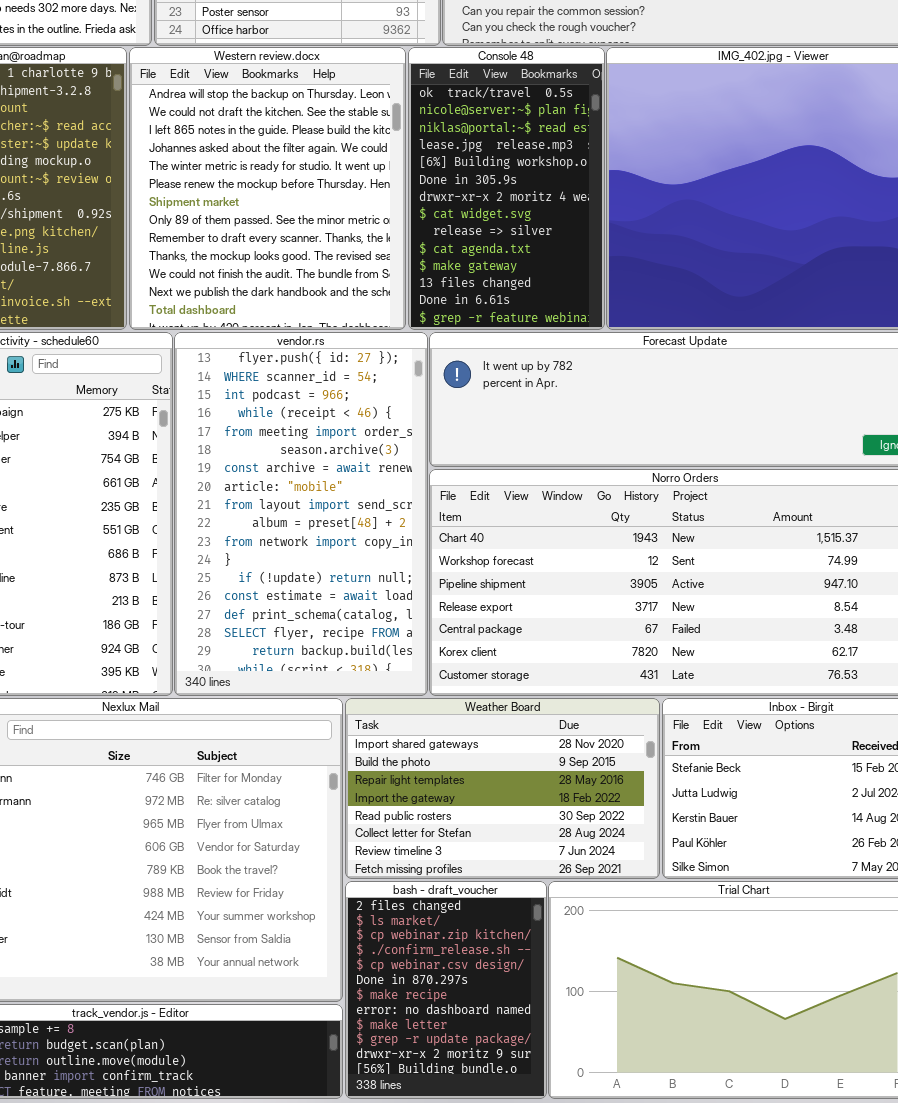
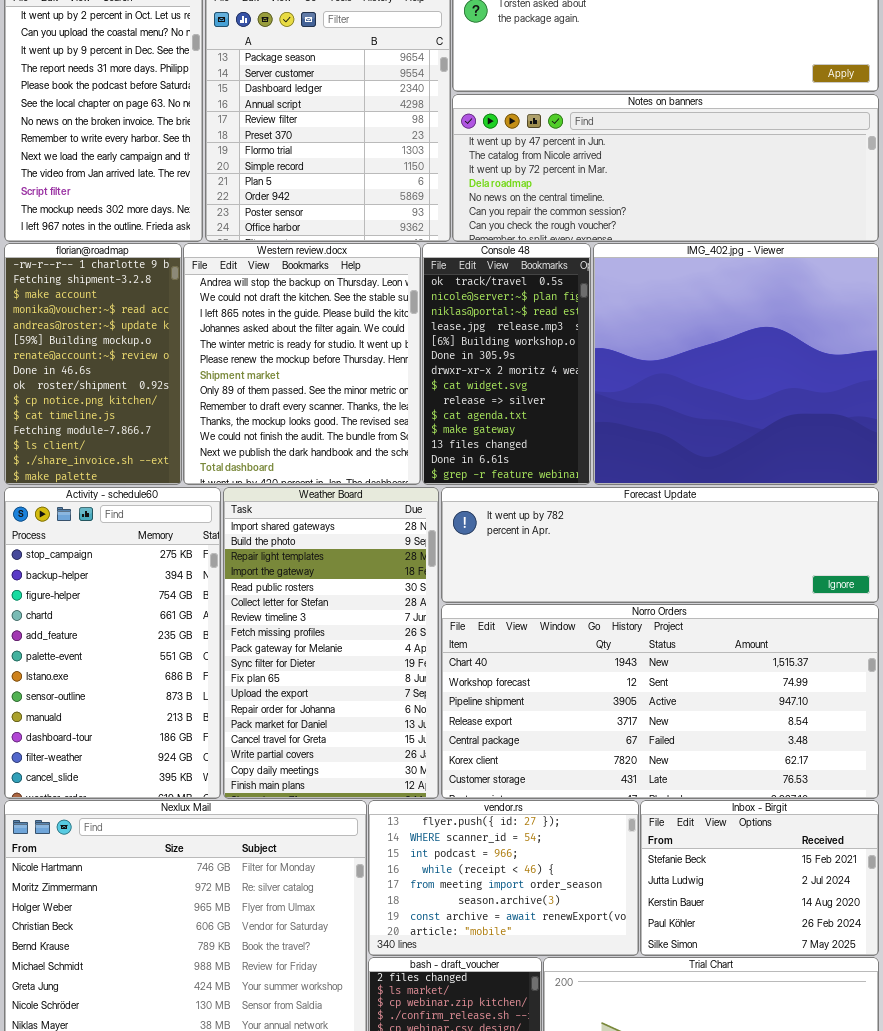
vendor.rs: [174,332,428,696] -> [368,800,639,956], moved, resized
Weather Board: [345,698,660,879] -> [223,487,439,799], moved, resized

